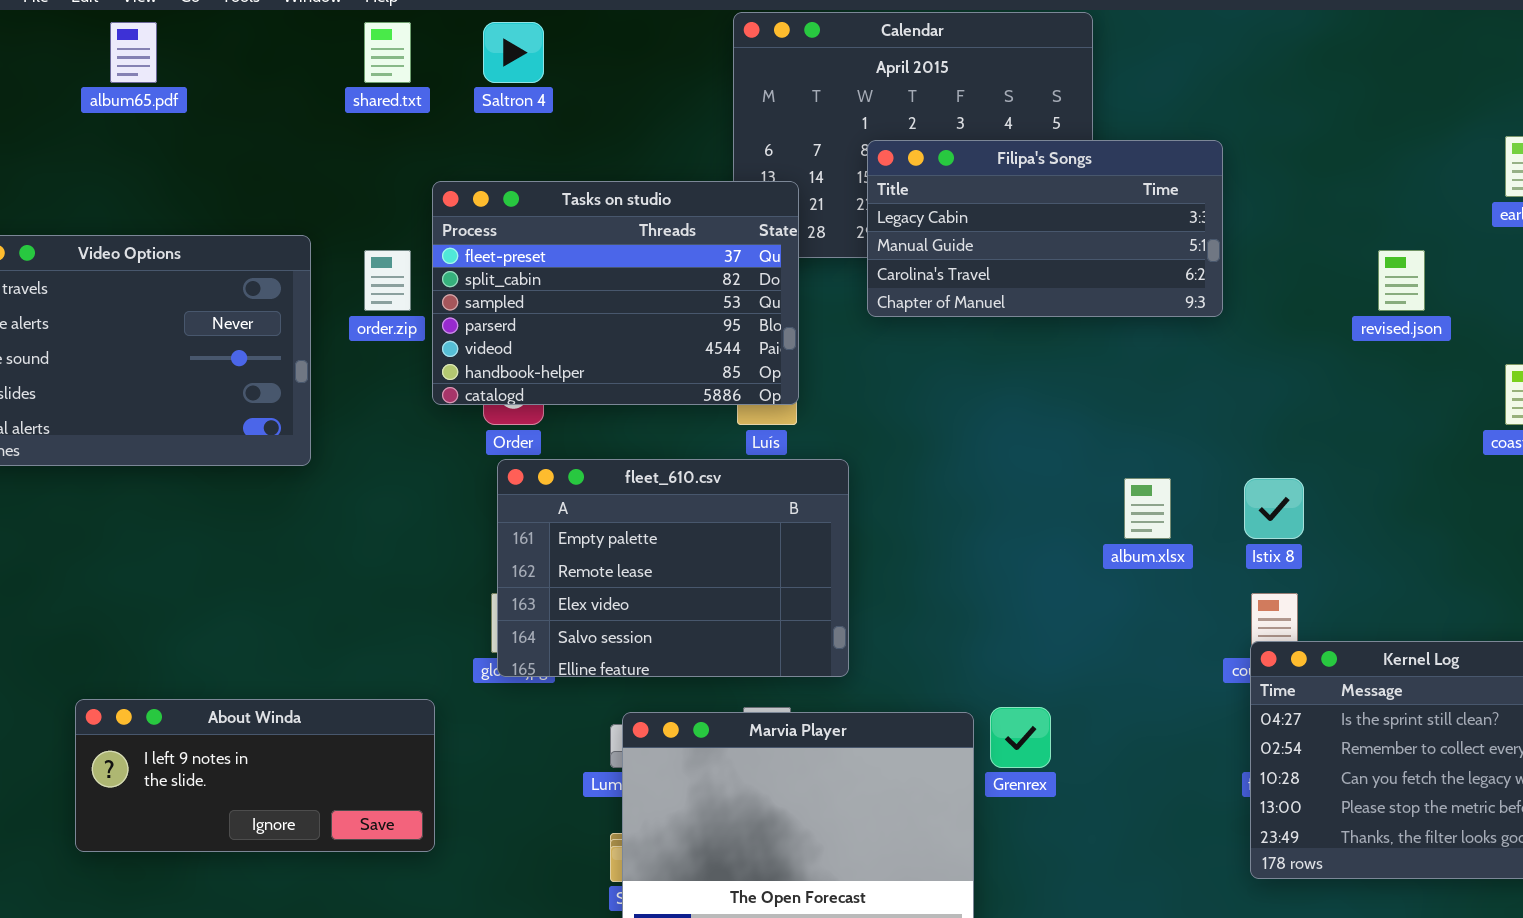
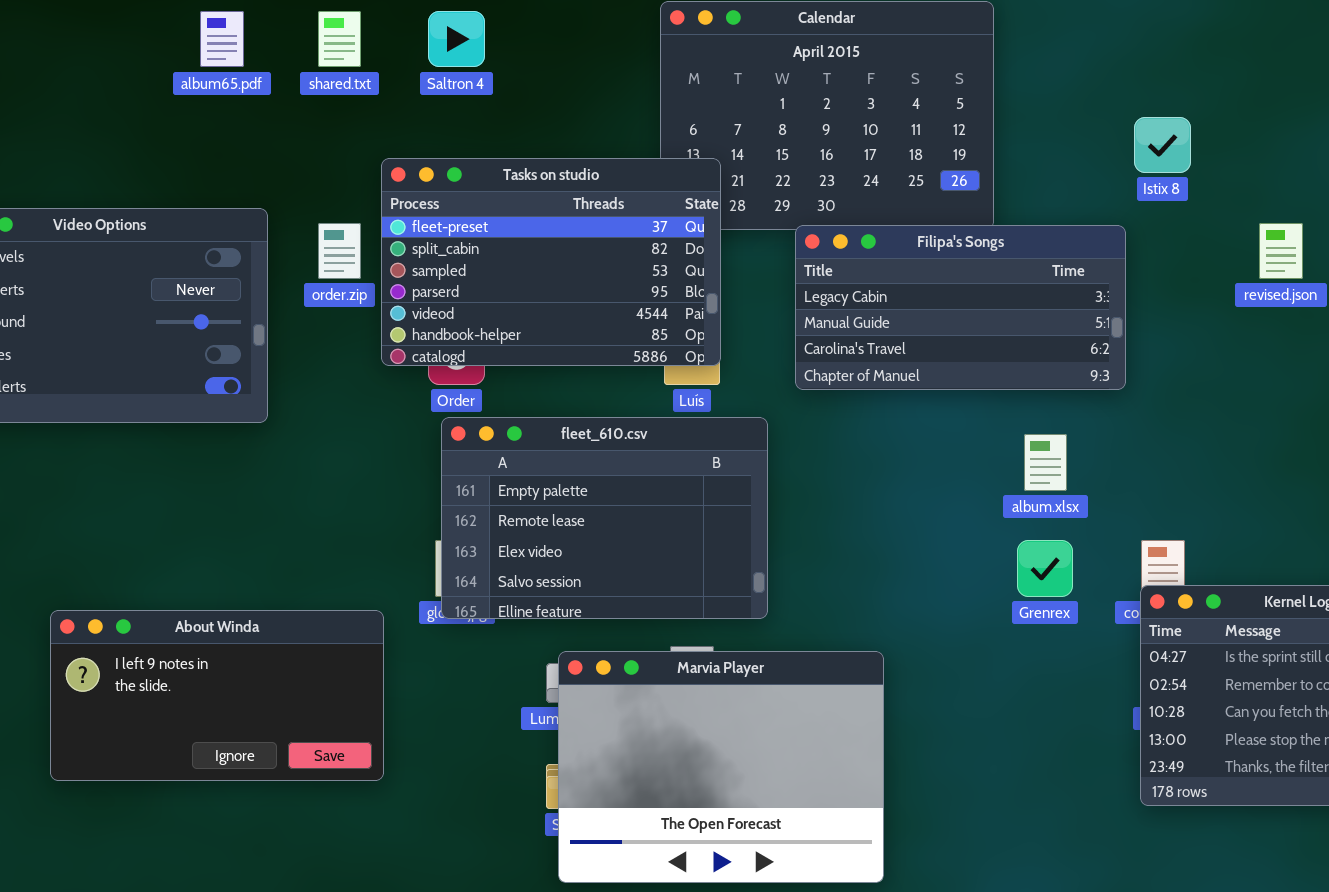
album65.pdf: [110,22,157,83] -> [200,11,244,67], moved
Filipa's Songs: [867,140,1223,317] -> [795,225,1126,390], moved
Istix 8: [1244,478,1304,539] -> [1134,117,1191,173], moved
About Winda: [75,699,435,852] -> [50,610,384,781], resized
Grenrex: [990,707,1051,768] -> [1017,540,1073,597], moved

